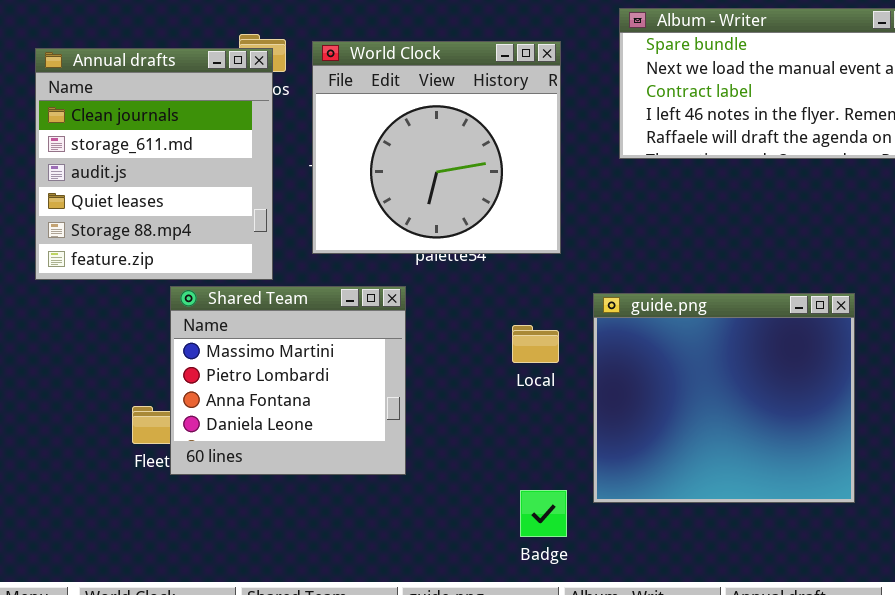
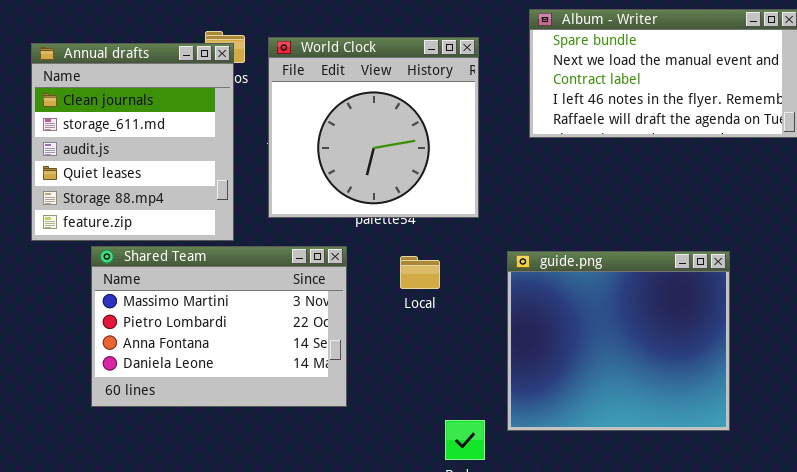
Shared Team: [170,286,406,475] -> [91,246,347,407], resized
Local: [512,325,559,363] -> [400,256,440,289], moved

